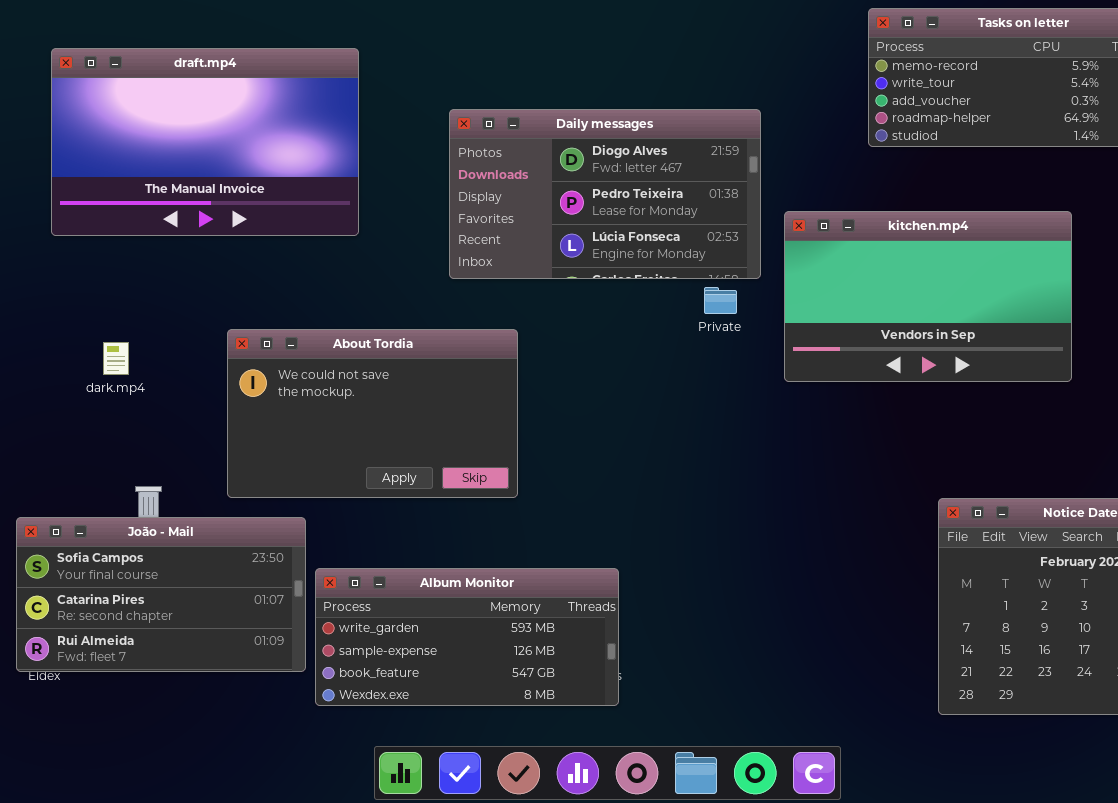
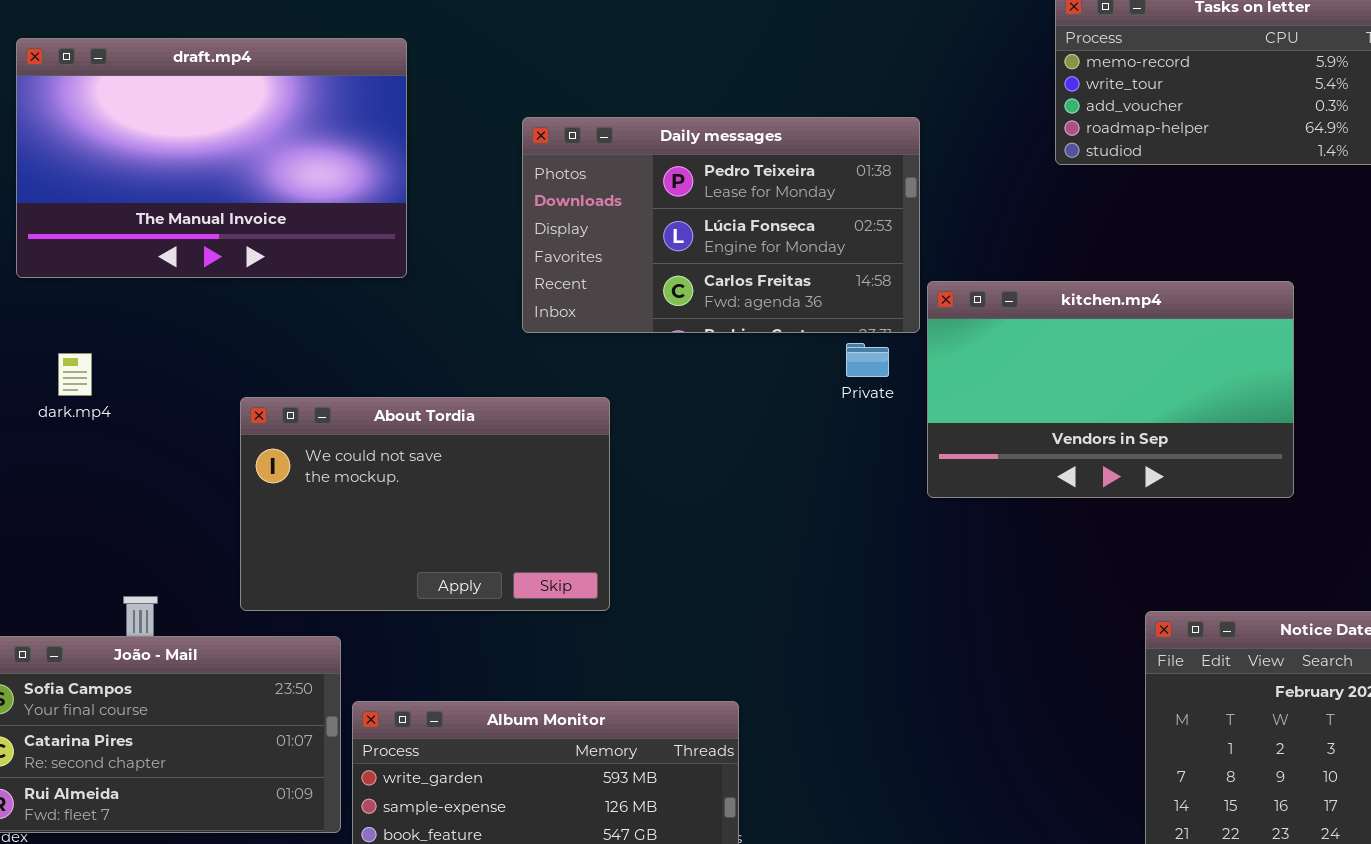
Daily messages: [449,109,761,279] -> [522,117,920,333], scrolled down 1 row
kitchen.mp4: [784,211,1072,382] -> [927,281,1294,498], moved
dark.mp4: [103,342,129,375] -> [58,353,92,396], moved

